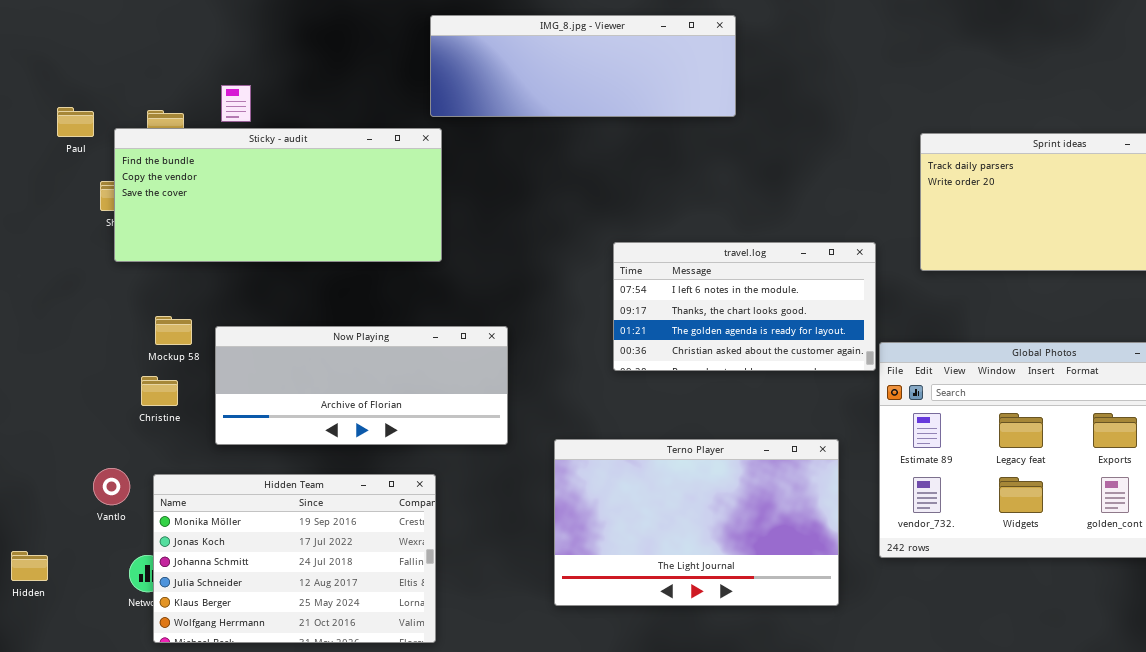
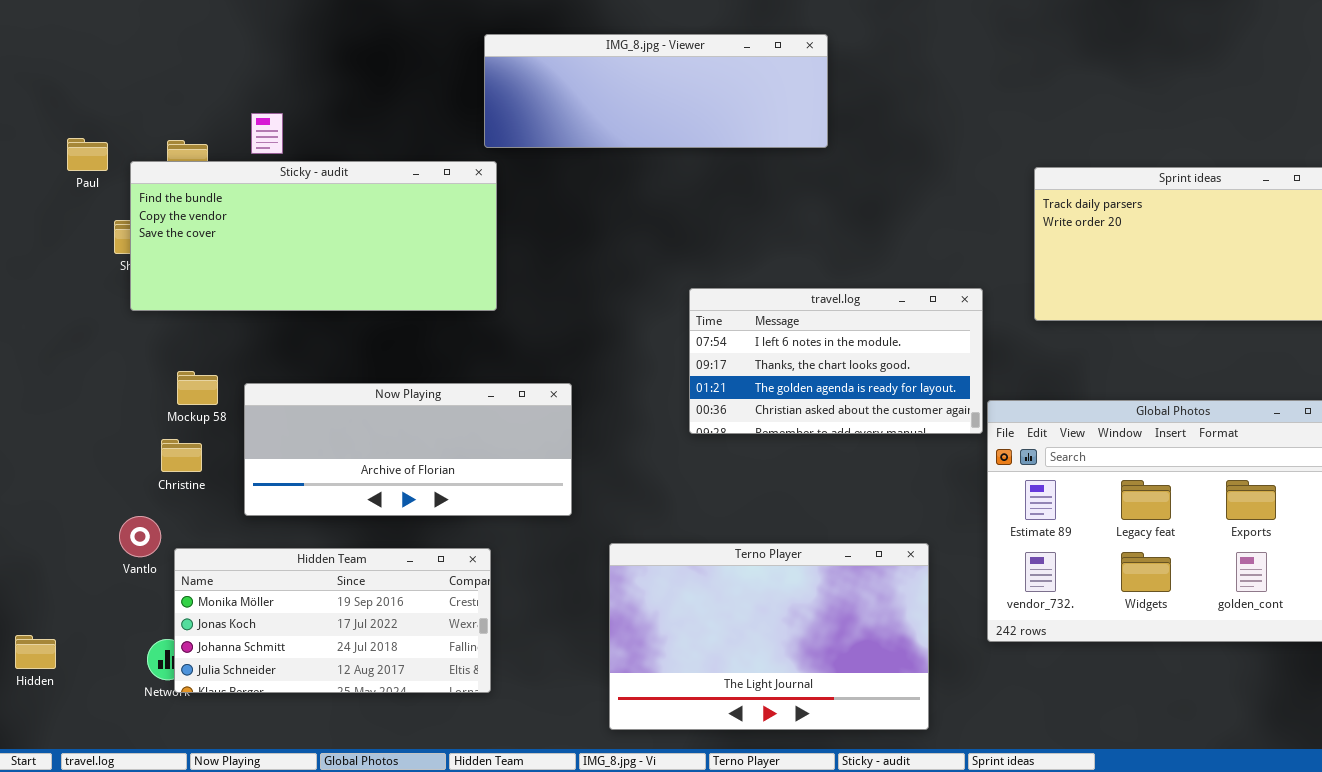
Terno Player: [554,439,839,606] -> [609,543,929,730], moved
Vantlo: [93,468,130,505] -> [119,516,161,557], moved
Hidden Team: [153,474,436,643] -> [174,548,491,693], resized

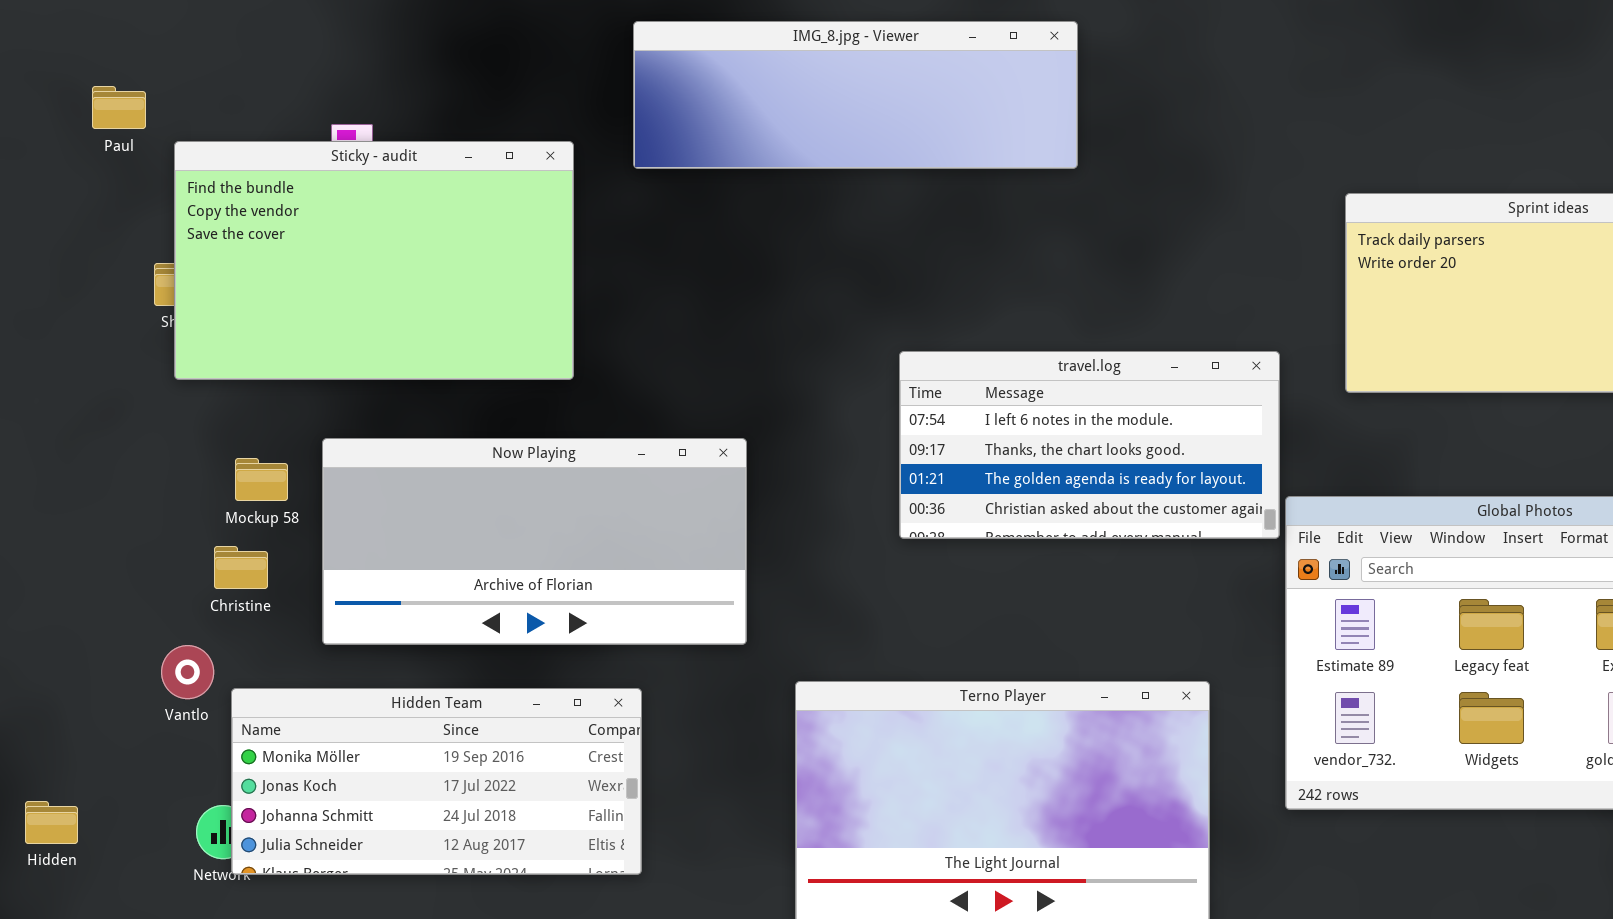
Paul: [67,138,108,171] -> [92,86,146,129], moved
Sticky - audit: [130,161,497,311] -> [174,141,574,380], resized
Now Playing: [244,383,572,516] -> [322,438,747,645], resized

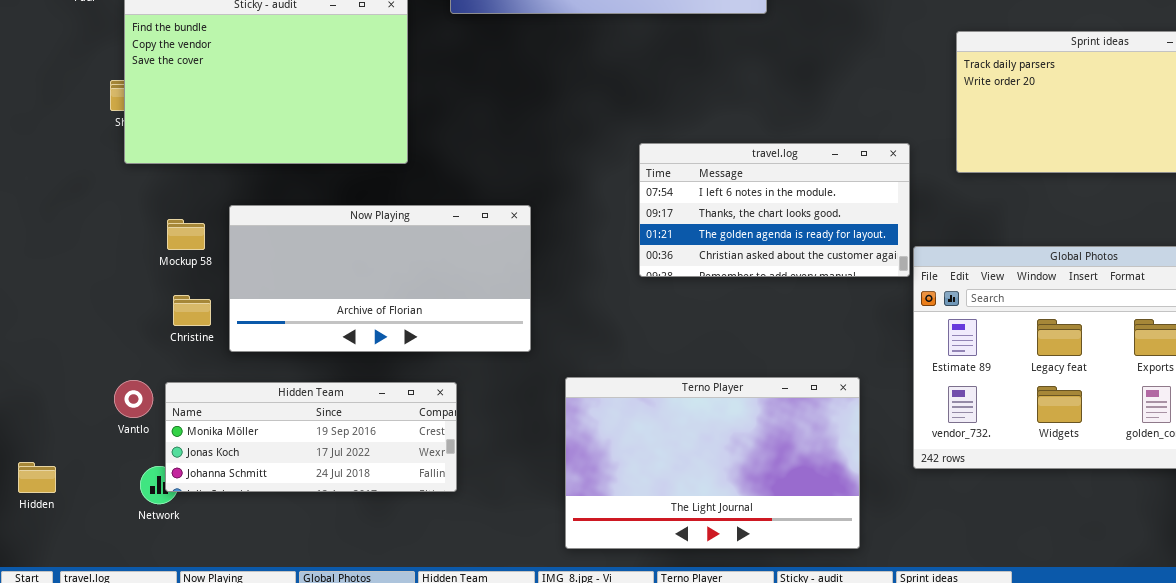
Christine: [214,546,268,589] -> [173,295,211,326], moved
Vantlo: [161,645,214,699] -> [114,380,153,418], moved
Hidden Team: [231,688,642,875] -> [165,382,457,492], resized

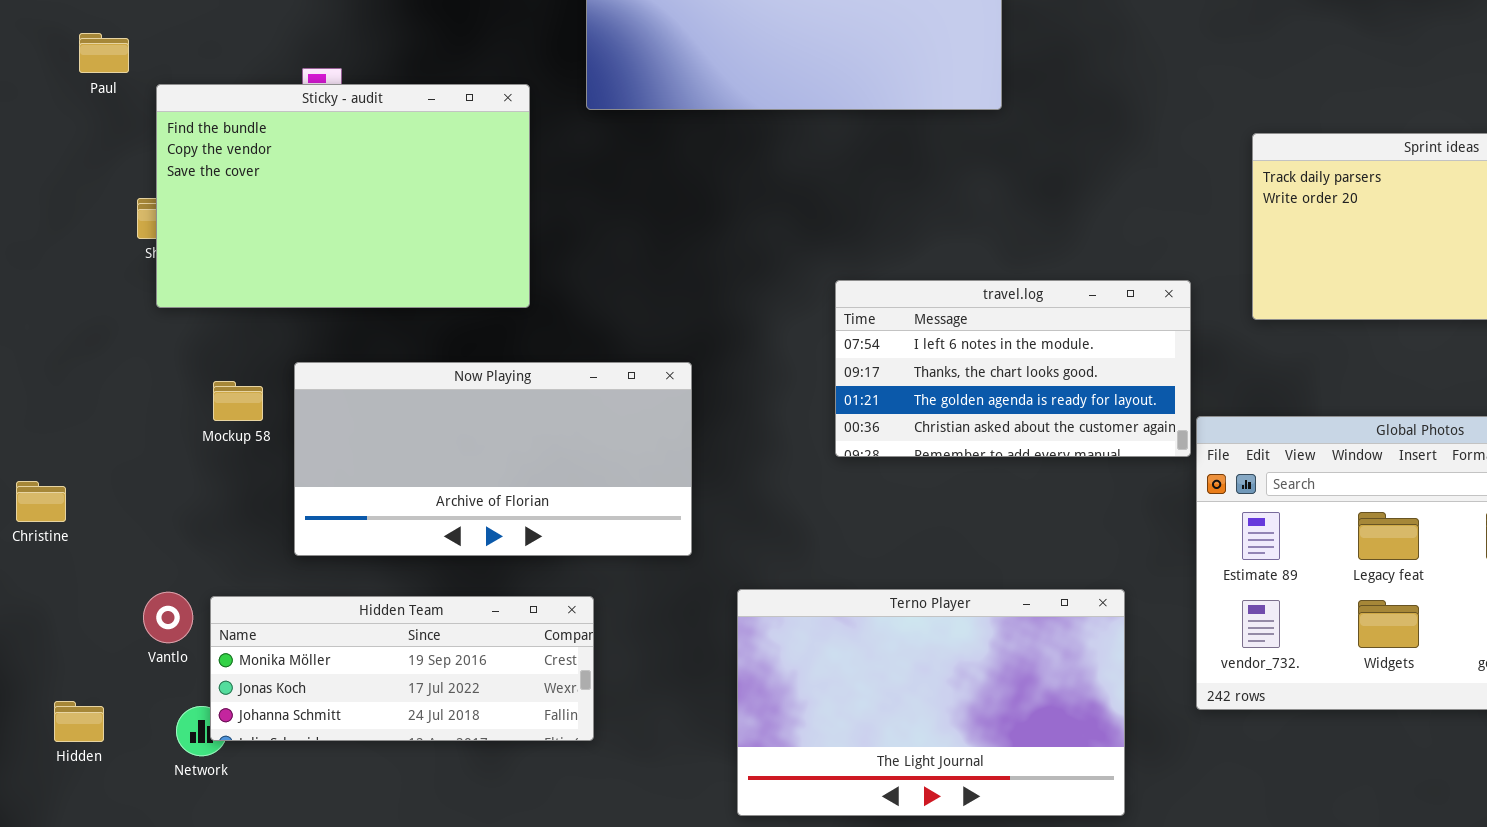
Christine: [173,295,211,326] -> [16,481,66,522], moved
Hidden: [18,462,56,493] -> [54,701,104,742], moved

